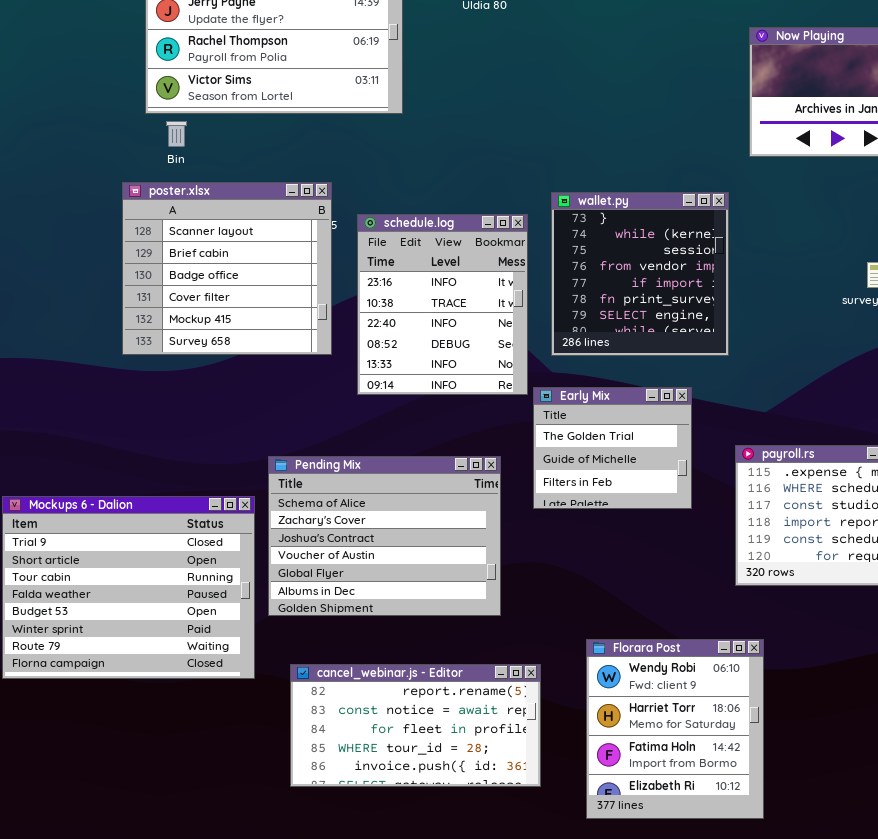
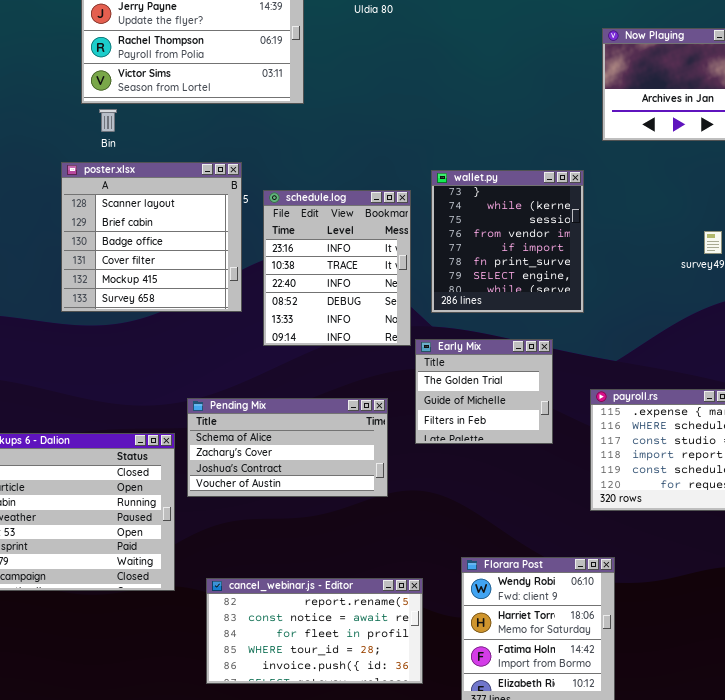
Pending Mix: [268,456,501,616] -> [187,398,388,497], resized

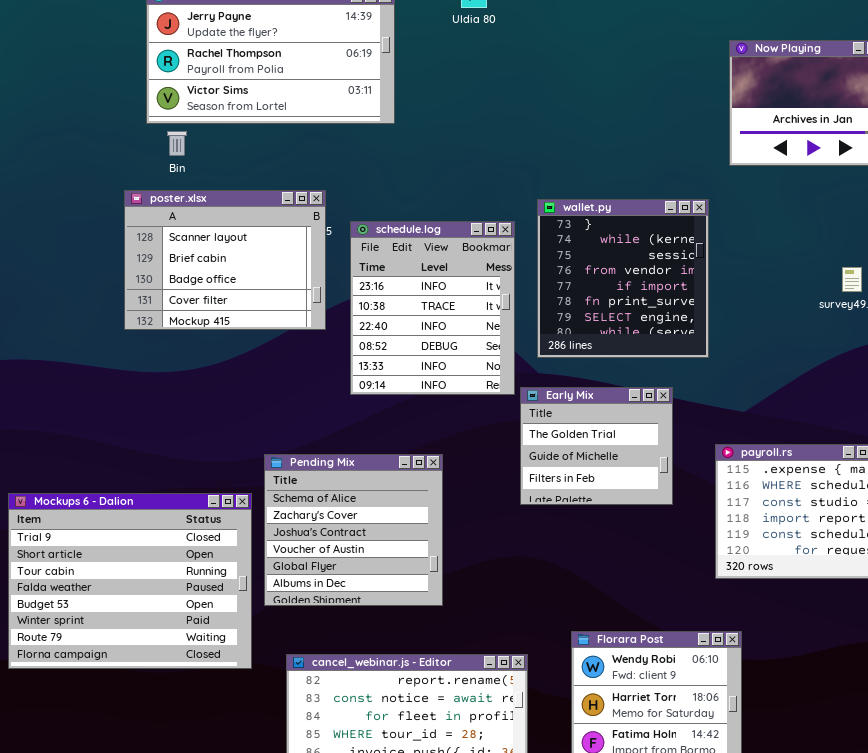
poster.xlsx: [61,162,242,312] -> [124,190,326,330], resized
Pending Mix: [187,398,388,497] -> [264,454,443,606], resized

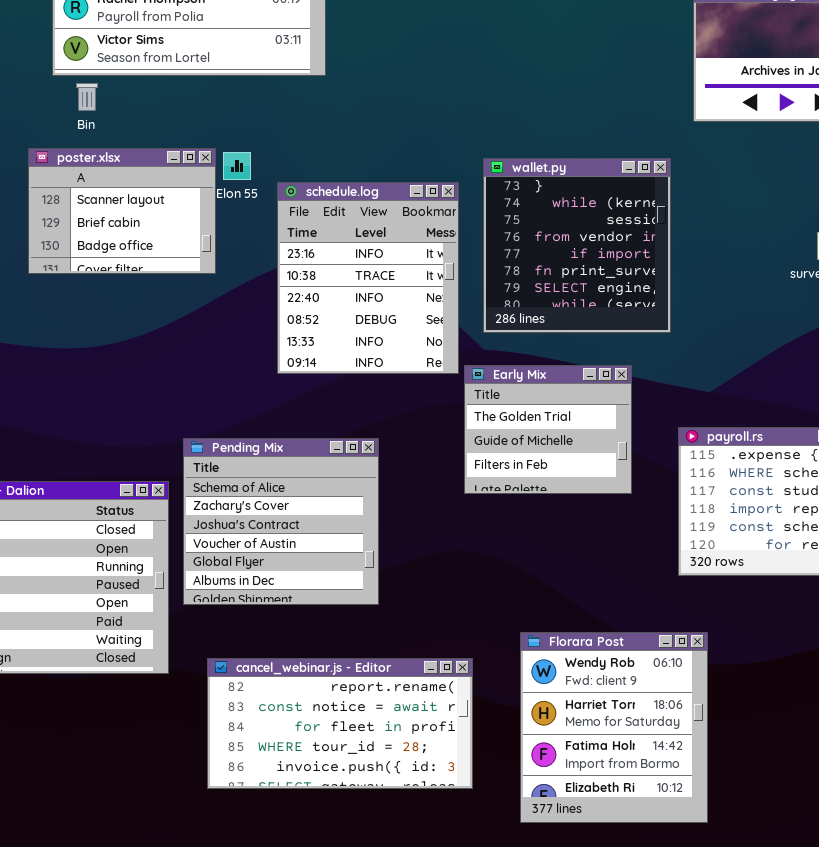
poster.xlsx: [124,190,326,330] -> [28,148,216,274], resized

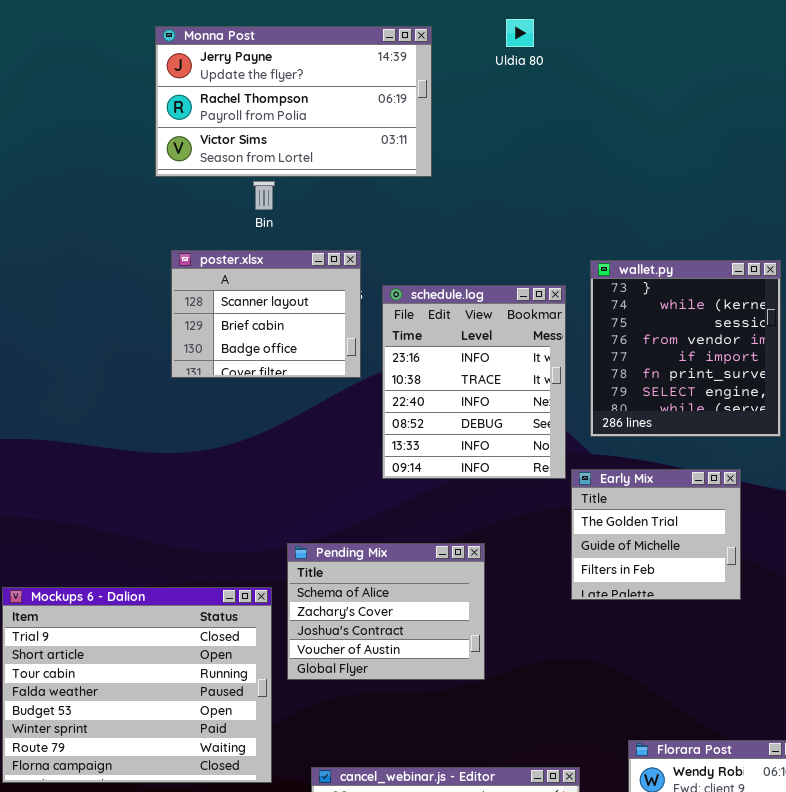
Bin: [76,83,98,111] -> [253,181,275,210], moved
poster.xlsx: [28,148,216,274] -> [171,250,361,378], moved
Pending Mix: [183,438,379,605] -> [287,543,485,680], resized

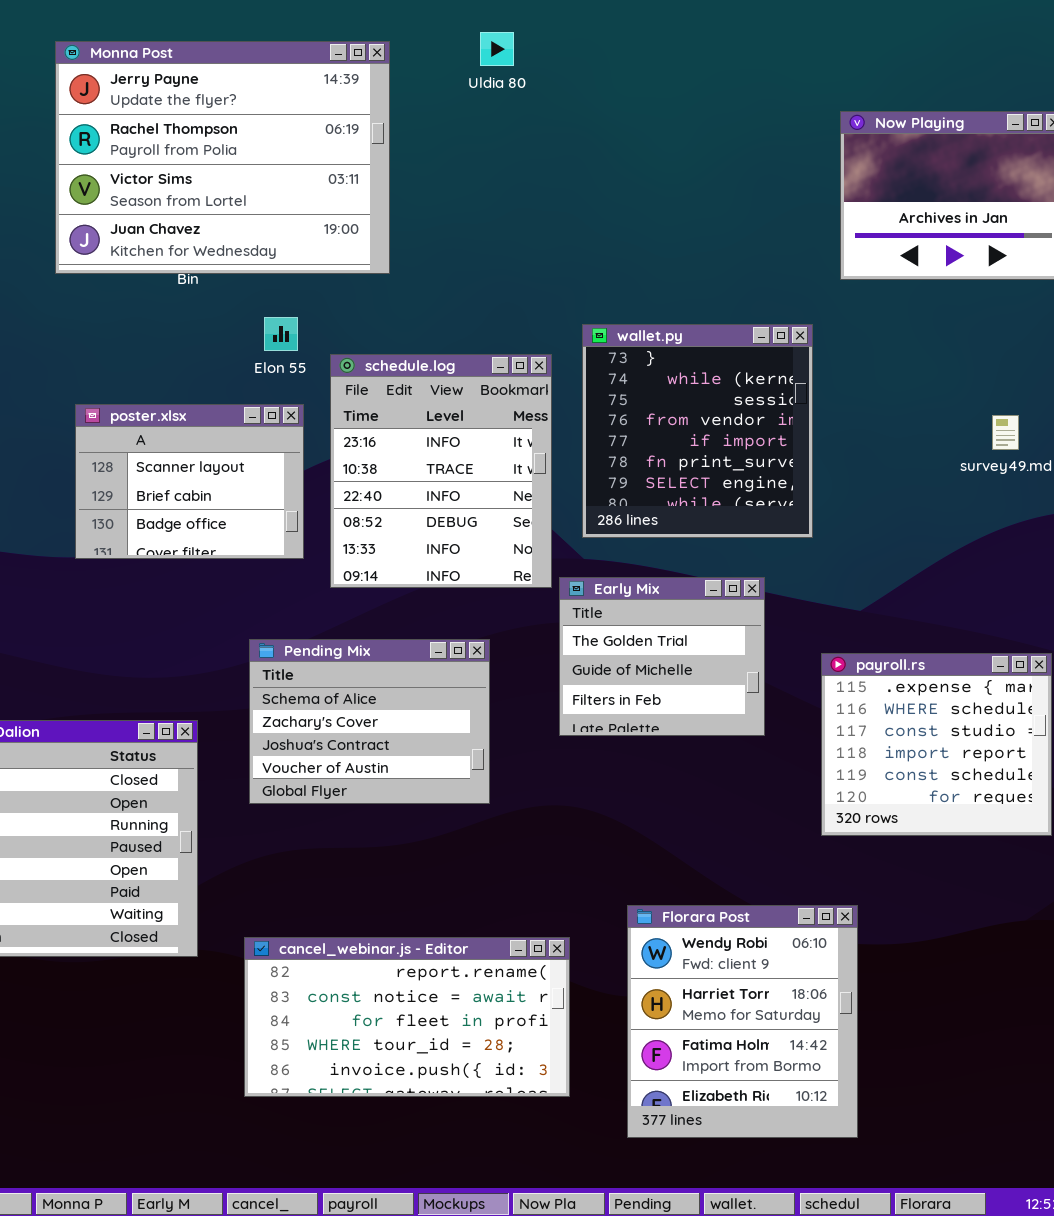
Monna Post: [155,26,432,177] -> [55,41,390,274], resized
poster.xlsx: [171,250,361,378] -> [75,404,304,559], moved
Pending Mix: [287,543,485,680] -> [249,639,490,804], moved

